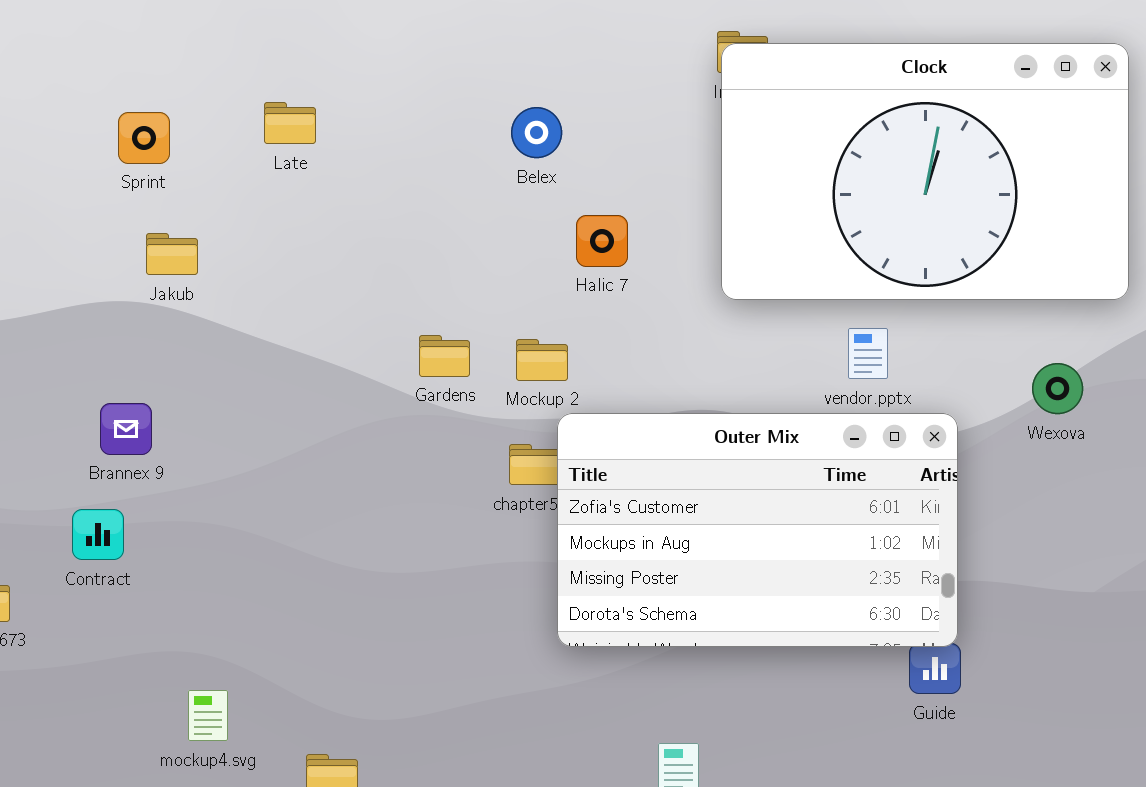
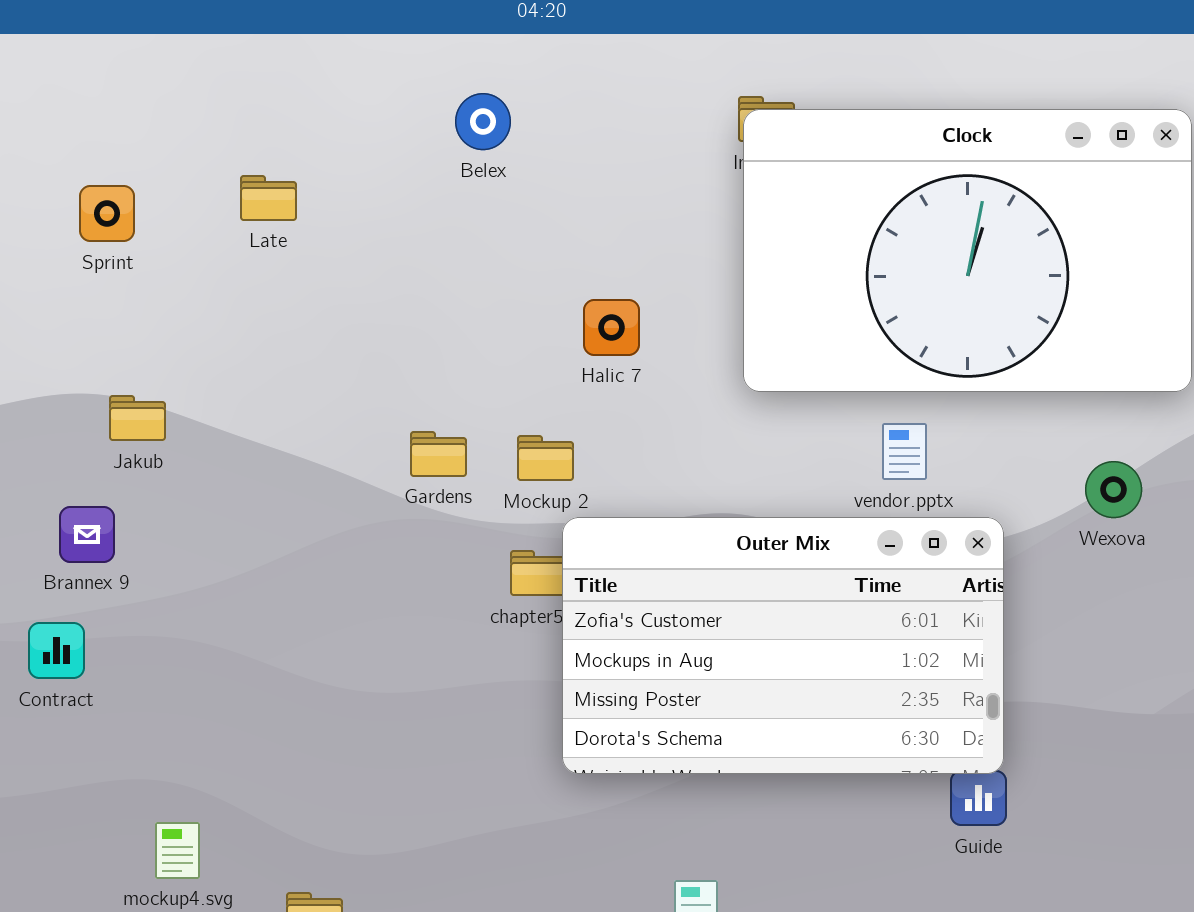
Belex: [511,107,562,158] -> [455,93,511,150], moved
Jakub: [146,233,198,275] -> [109,395,166,441], moved

